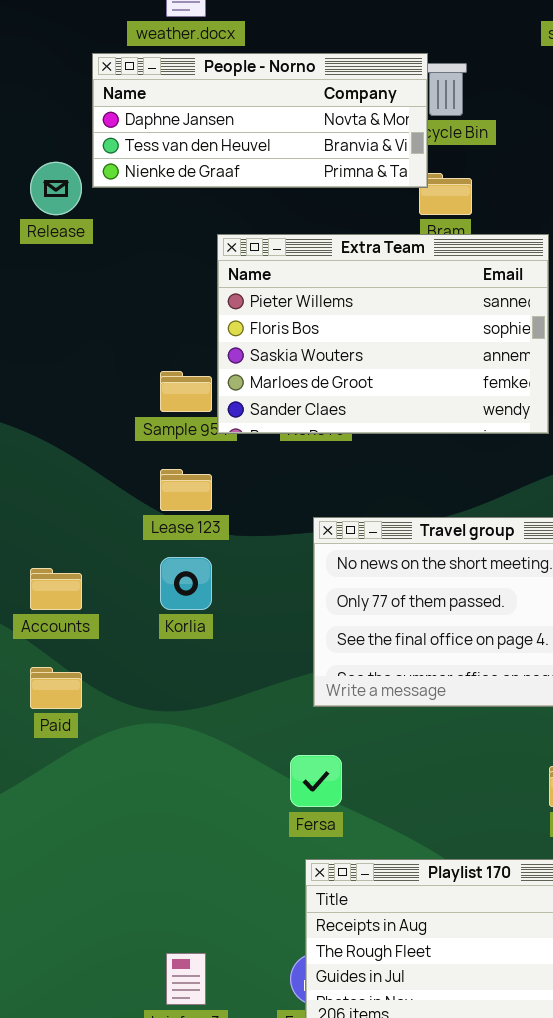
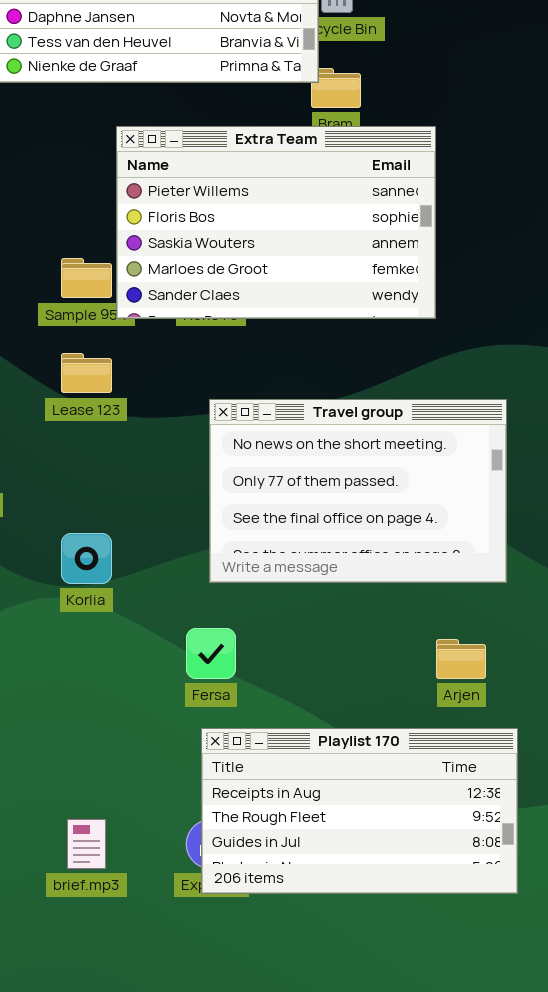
Korlia: [160,557,212,610] -> [61,533,112,584], moved

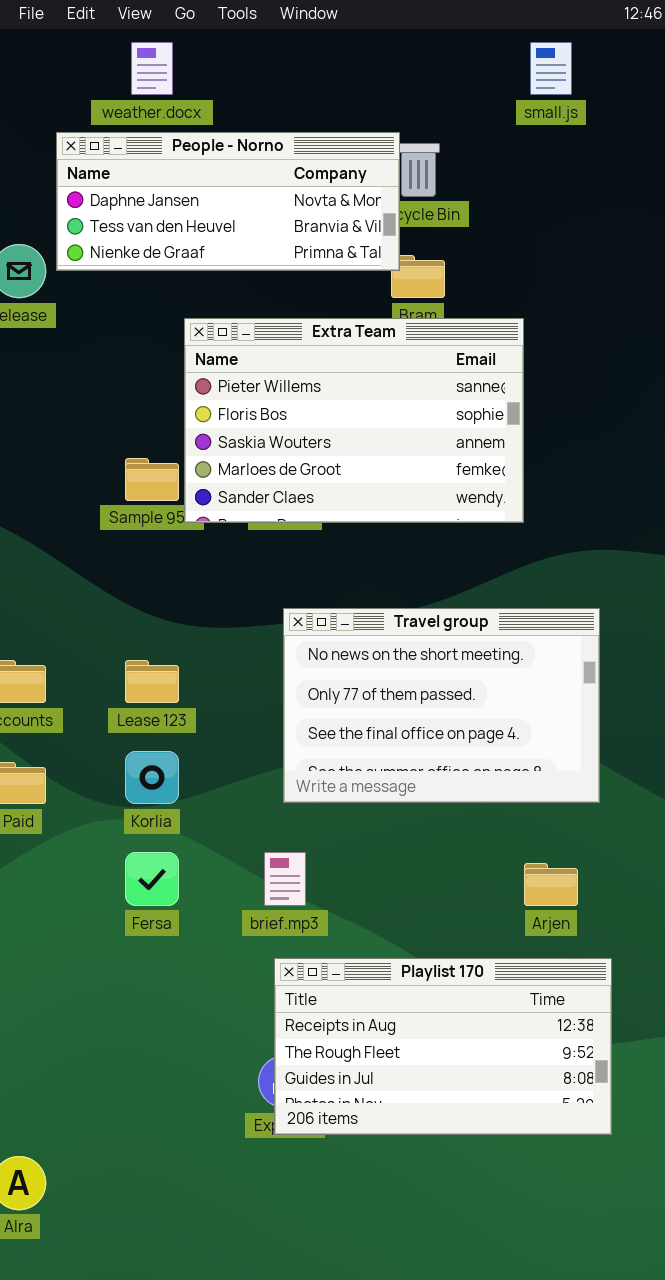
Lease 123: [61,353,112,393] -> [125,660,179,703], moved
Fersa: [186,628,236,679] -> [125,852,179,906], moved
brief.mp3: [67,819,106,869] -> [264,852,306,906], moved

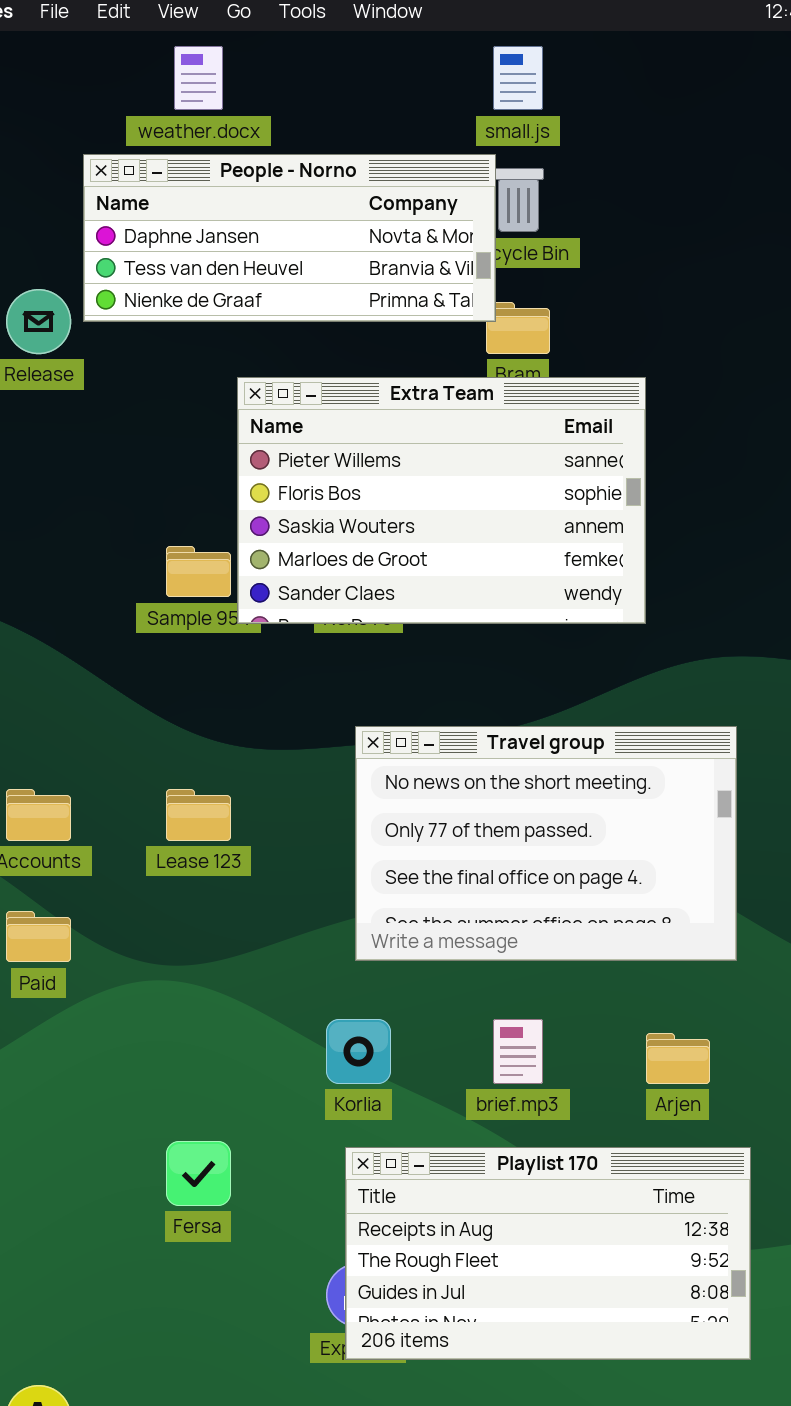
small.js: [530,42,572,95] -> [493,46,543,110], moved
Korlia: [125,751,179,804] -> [326,1019,391,1084], moved
Fersa: [125,852,179,906] -> [166,1141,231,1206], moved
brief.mp3: [264,852,306,906] -> [493,1019,543,1084], moved

